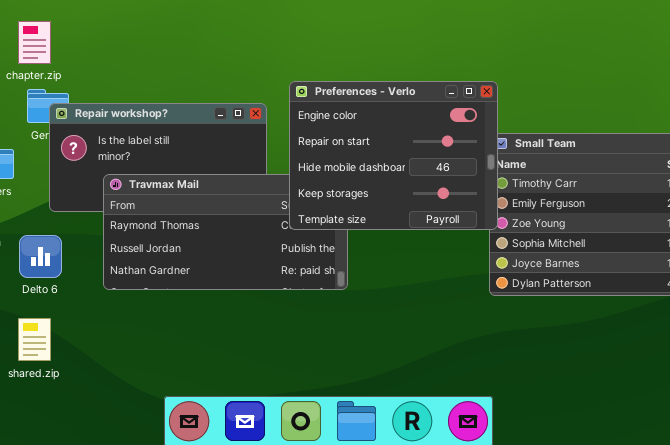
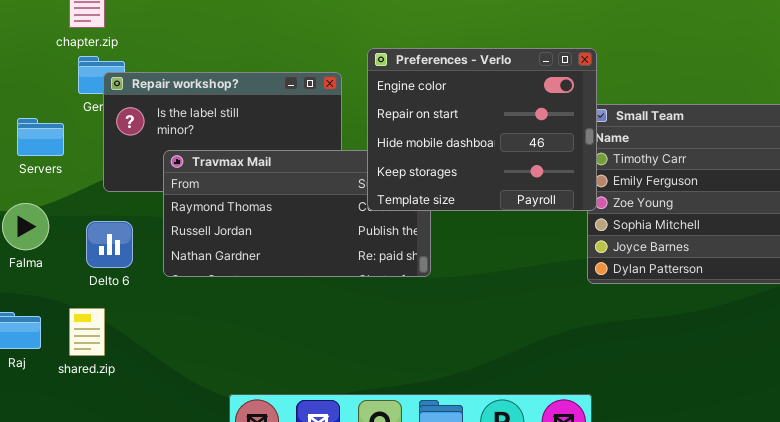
Delto 6: [19,235,62,278] -> [86,221,133,268], moved

